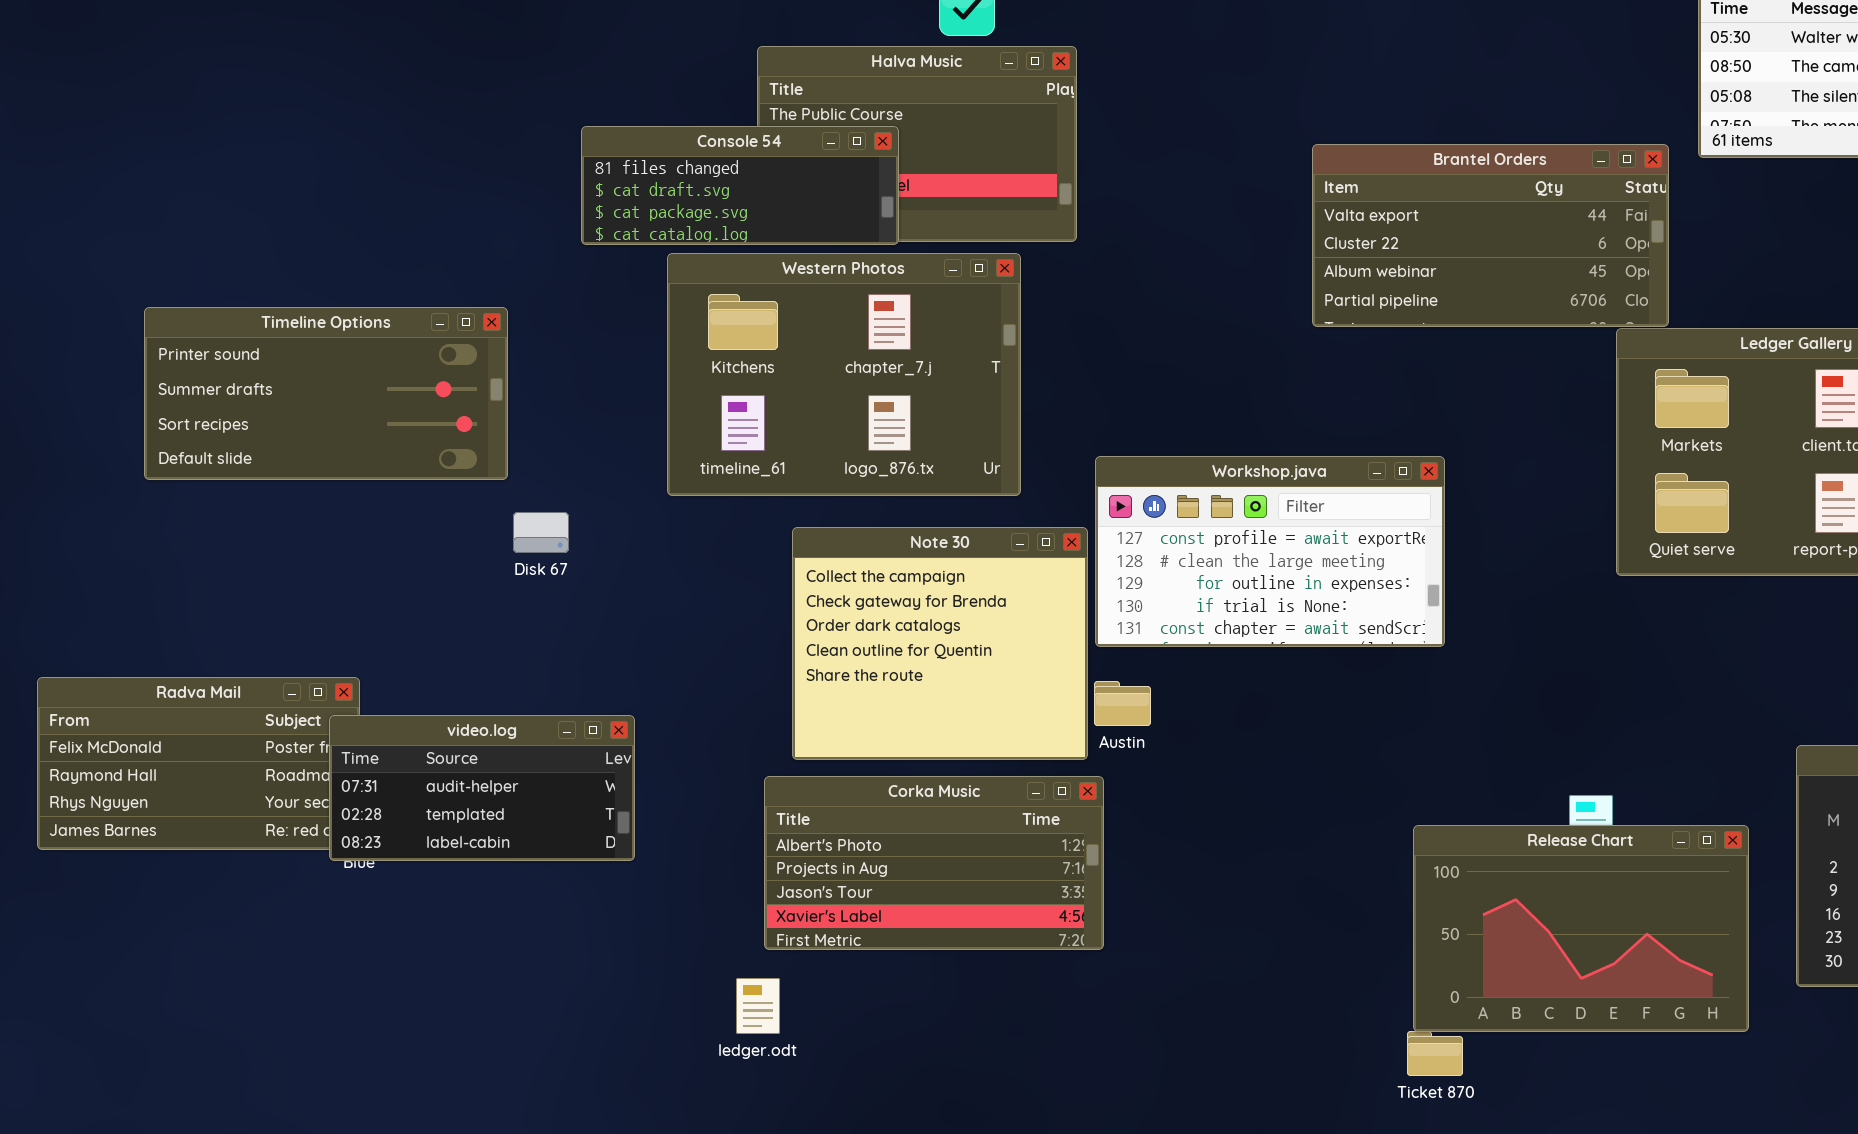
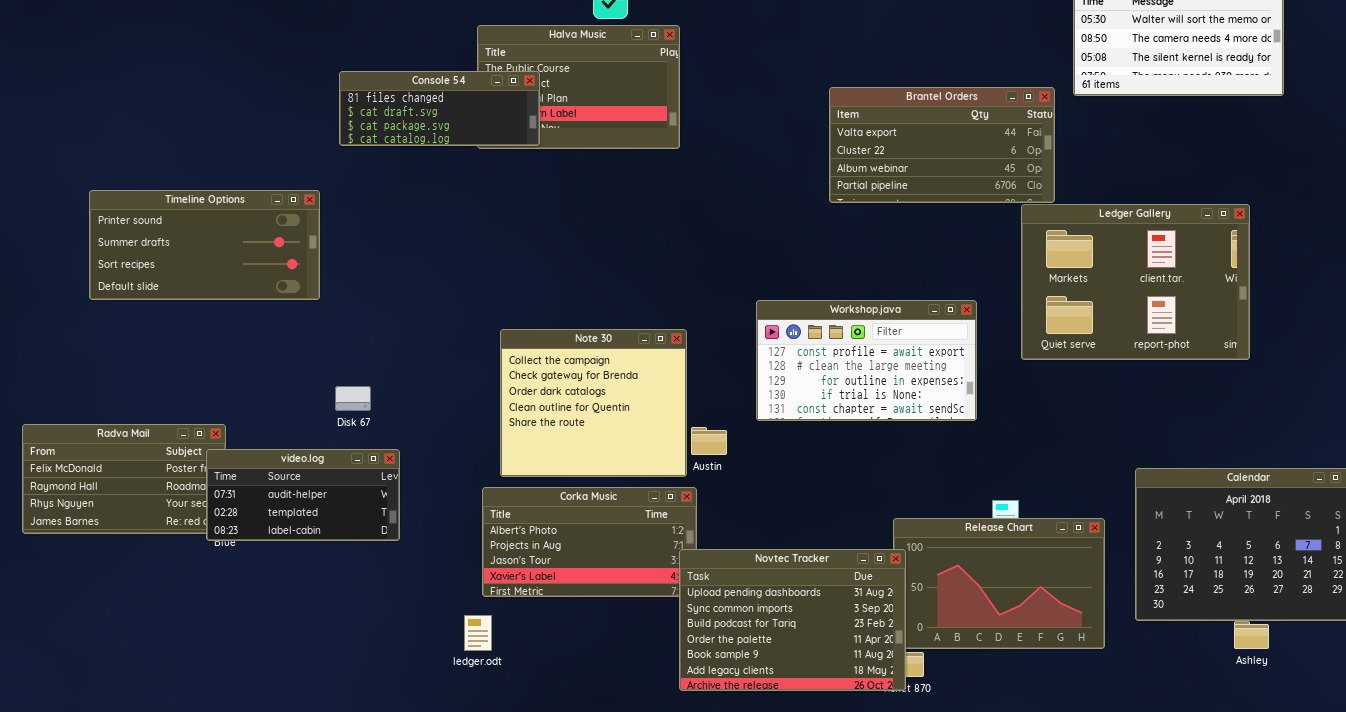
Console 54: [581,126,899,245] -> [339,71,540,146], moved
Western Photos: [667,253,1021,496] -> none, closed
Workshop.java: [1095,456,1445,647] -> [756,300,977,421], moved
Disk 67: [513,512,569,553] -> [335,386,371,411], moved
Novtec Tracker: none -> [679,549,906,691], opened

